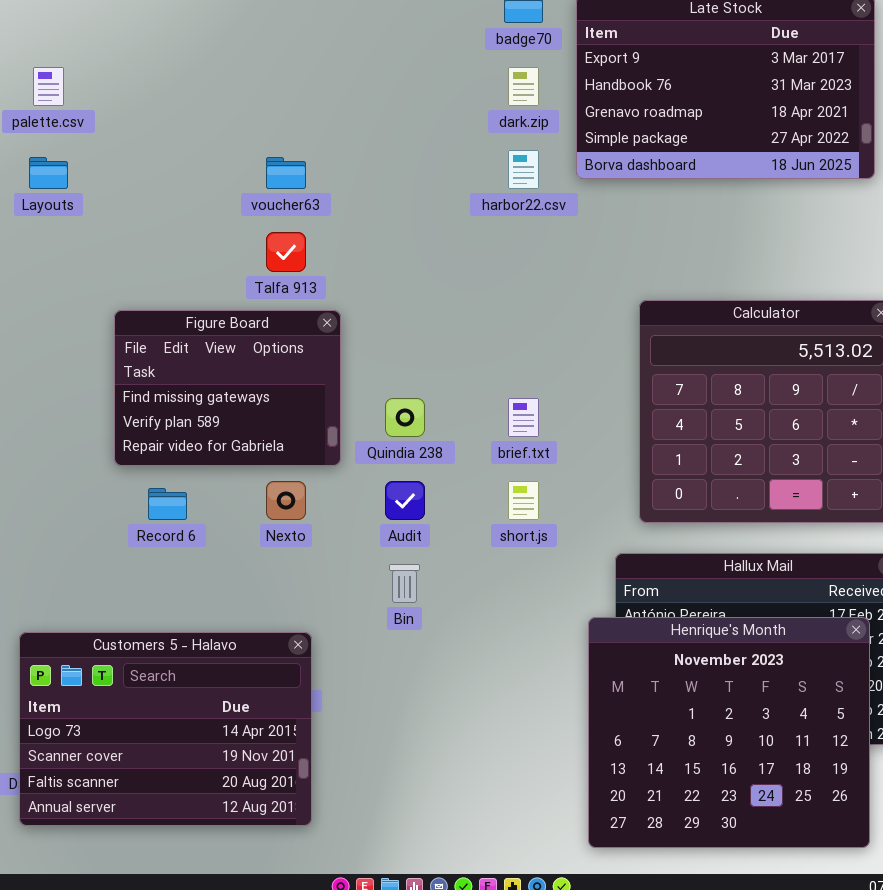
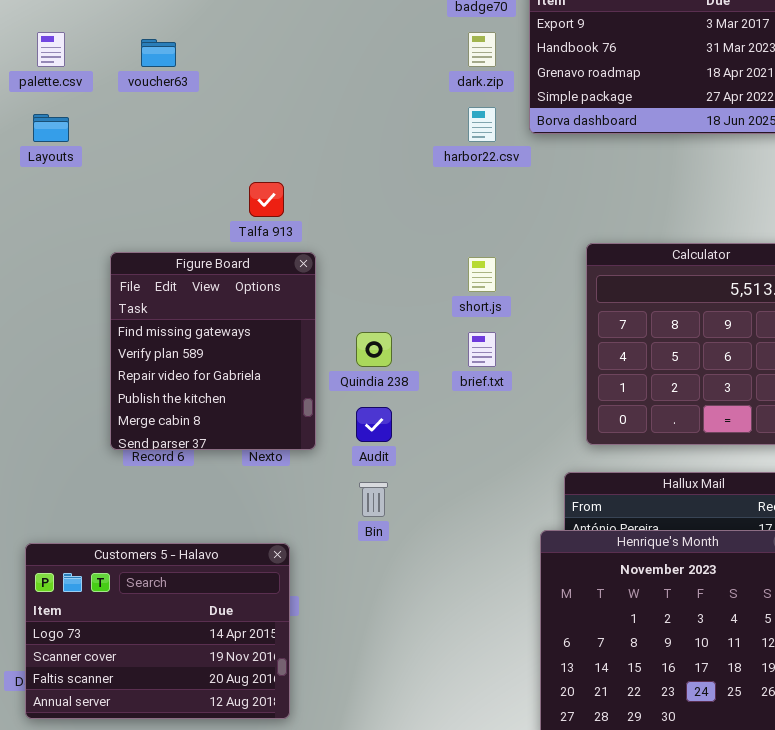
voucher63: [266,157,306,189] -> [141,39,176,67], moved
Figure Board: [114,310,341,466] -> [110,252,316,450], resized
short.js: [508,481,539,520] -> [468,257,496,292], moved

